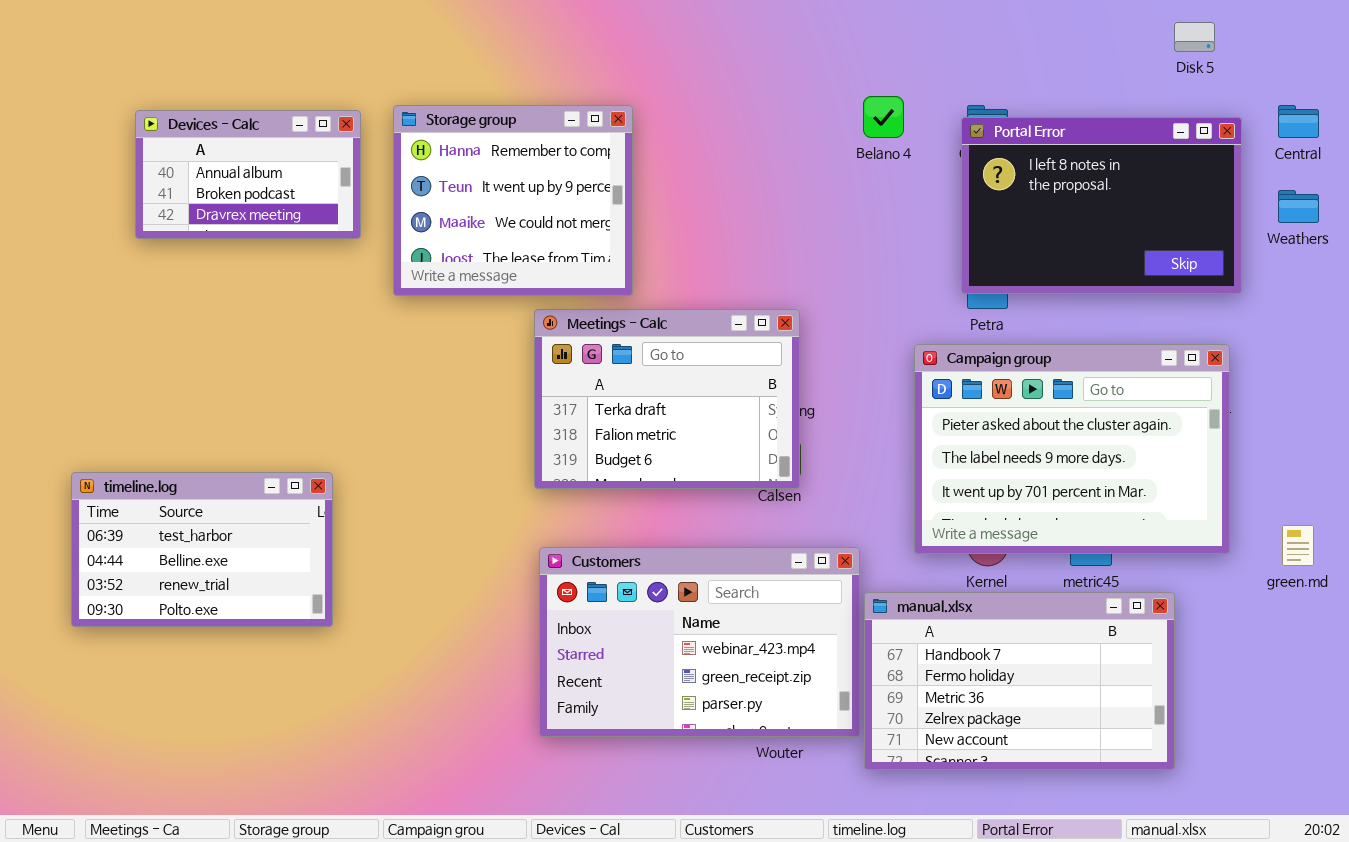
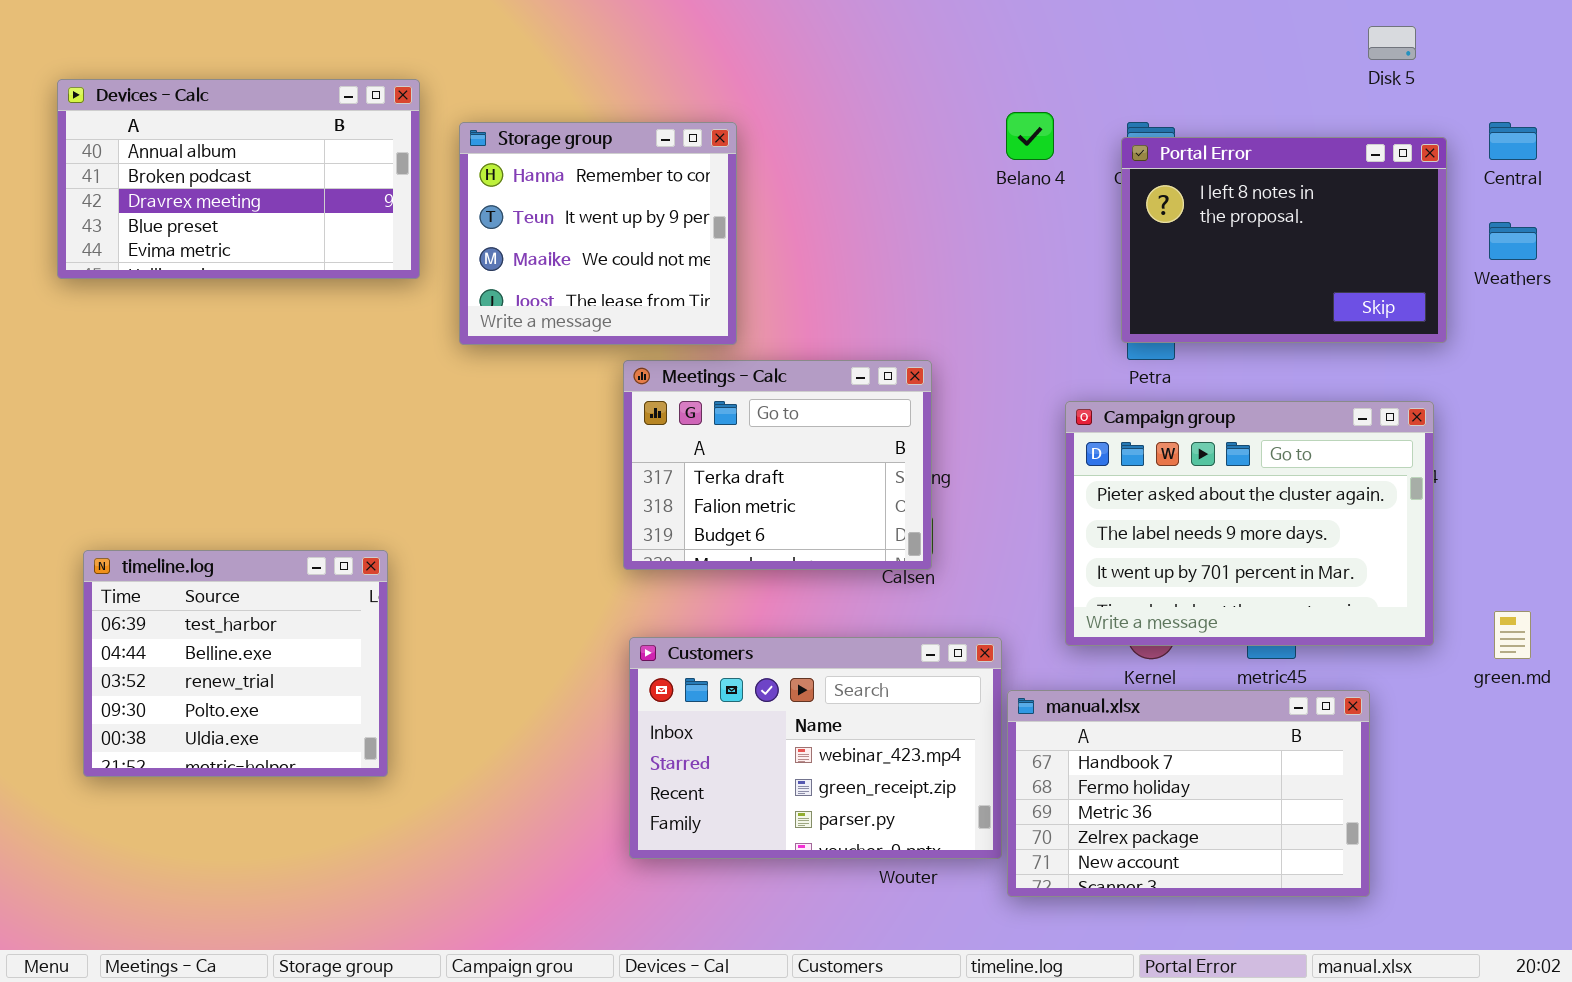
Devices - Calc: [135,110,361,239] -> [57,79,420,279], resized
timeline.log: [71,472,333,627] -> [83,550,388,777], resized

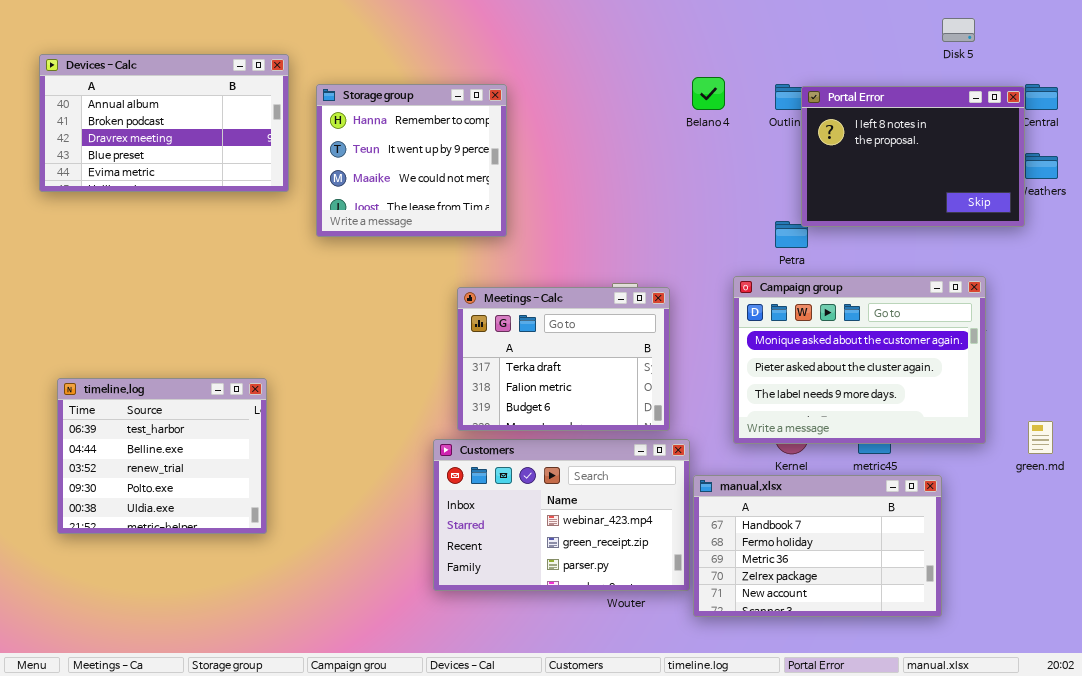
Portal Error: [1121,137,1447,343] -> [801,86,1025,227], moved
Meetings - Calc: [623,360,932,570] -> [457,287,670,431], moved
Campaign group: [1065,401,1434,646] -> [733,276,986,444], scrolled up 1 row

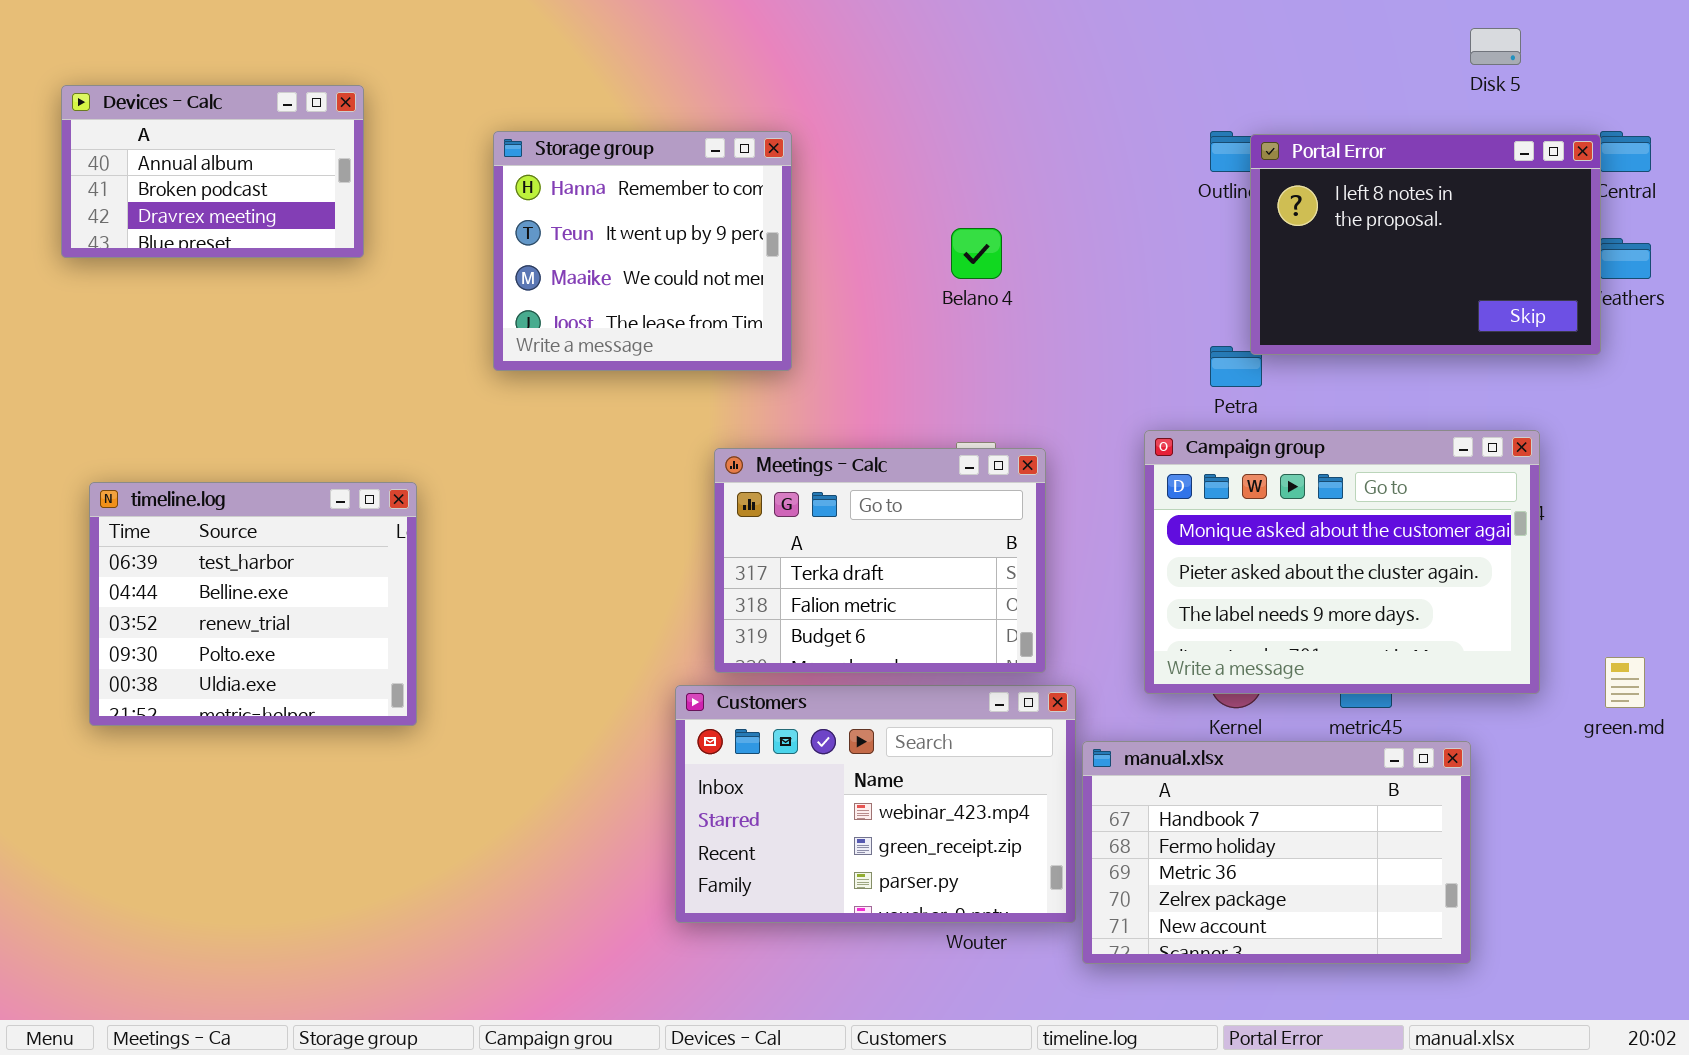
Devices - Calc: [39,54,289,192] -> [61,85,364,258], resized
Belano 4: [692,77,725,110] -> [951,228,1002,279], moved
timeline.log: [57,378,267,534] -> [89,482,417,726], moved

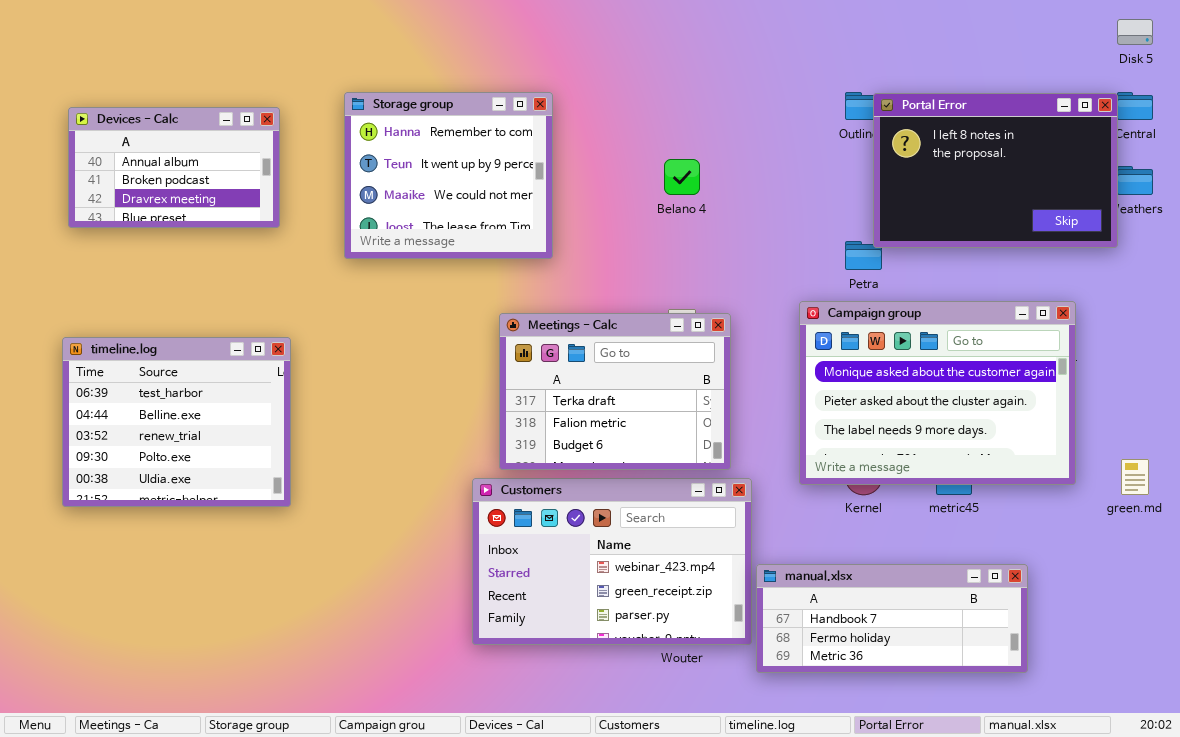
Disk 5: [1470,28,1521,65] -> [1117,19,1153,45], moved
Devices - Calc: [61,85,364,258] -> [68,107,280,228], moved
manual.xlsx: [1082,741,1471,964] -> [756,564,1028,673], resized

